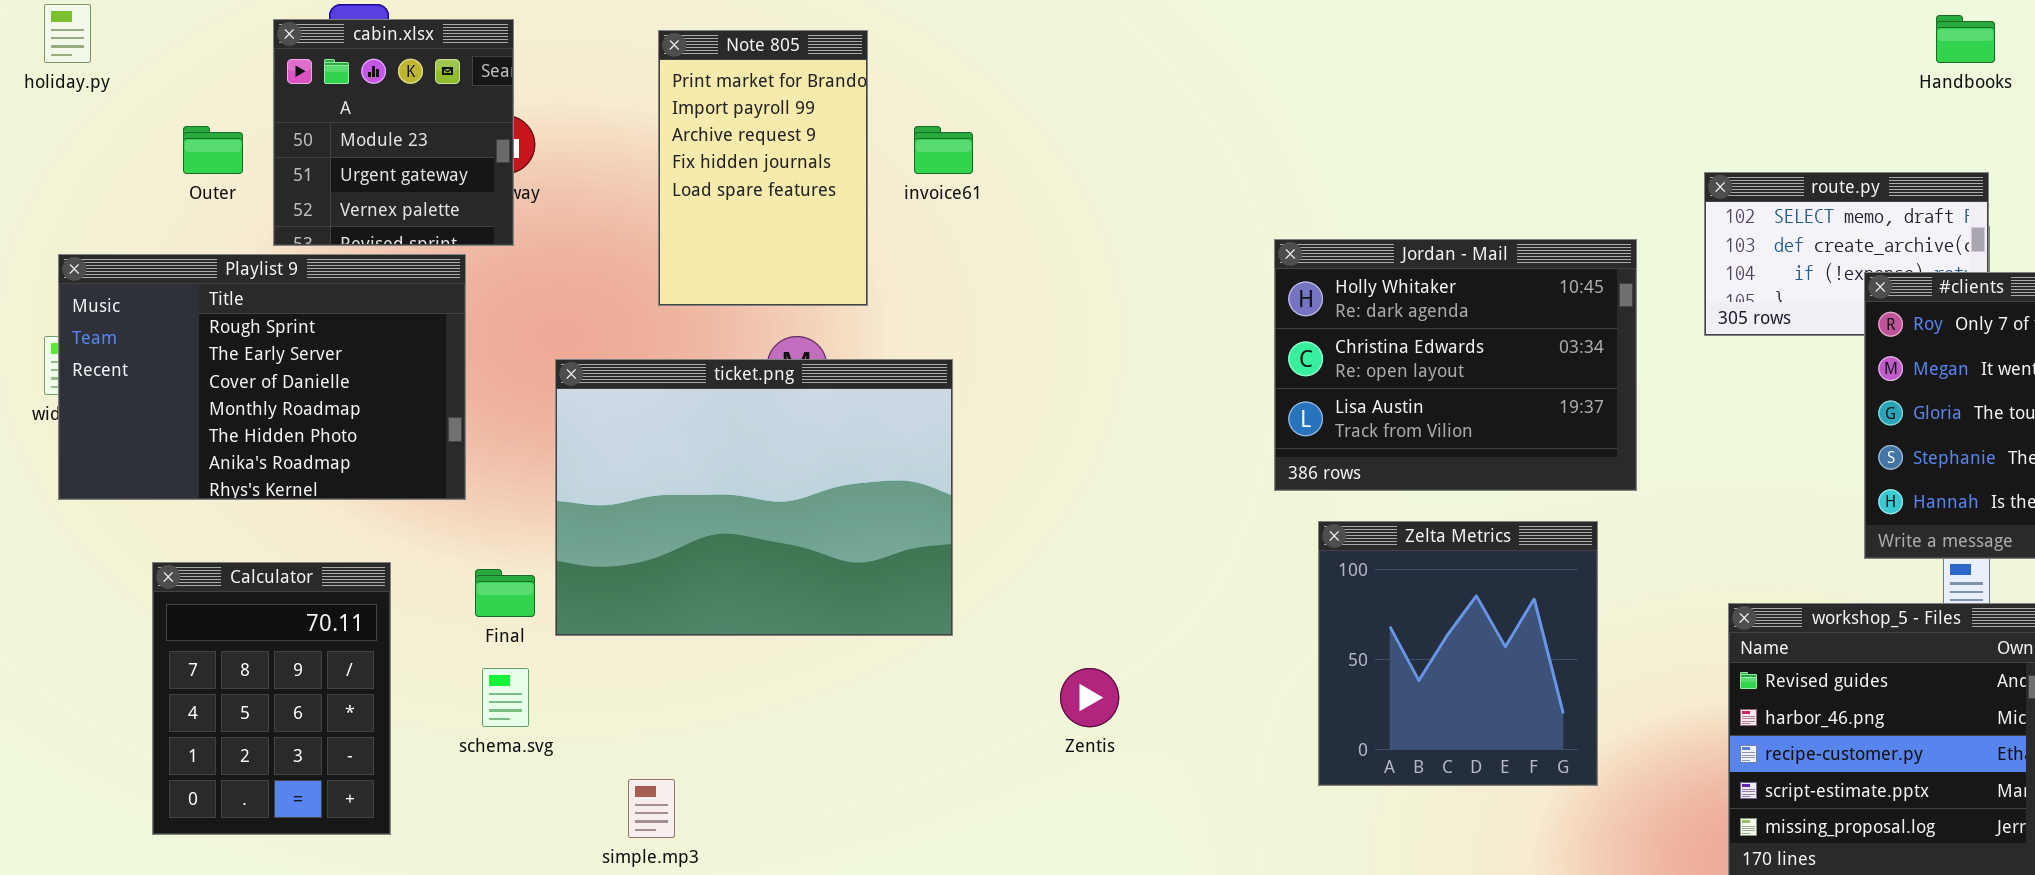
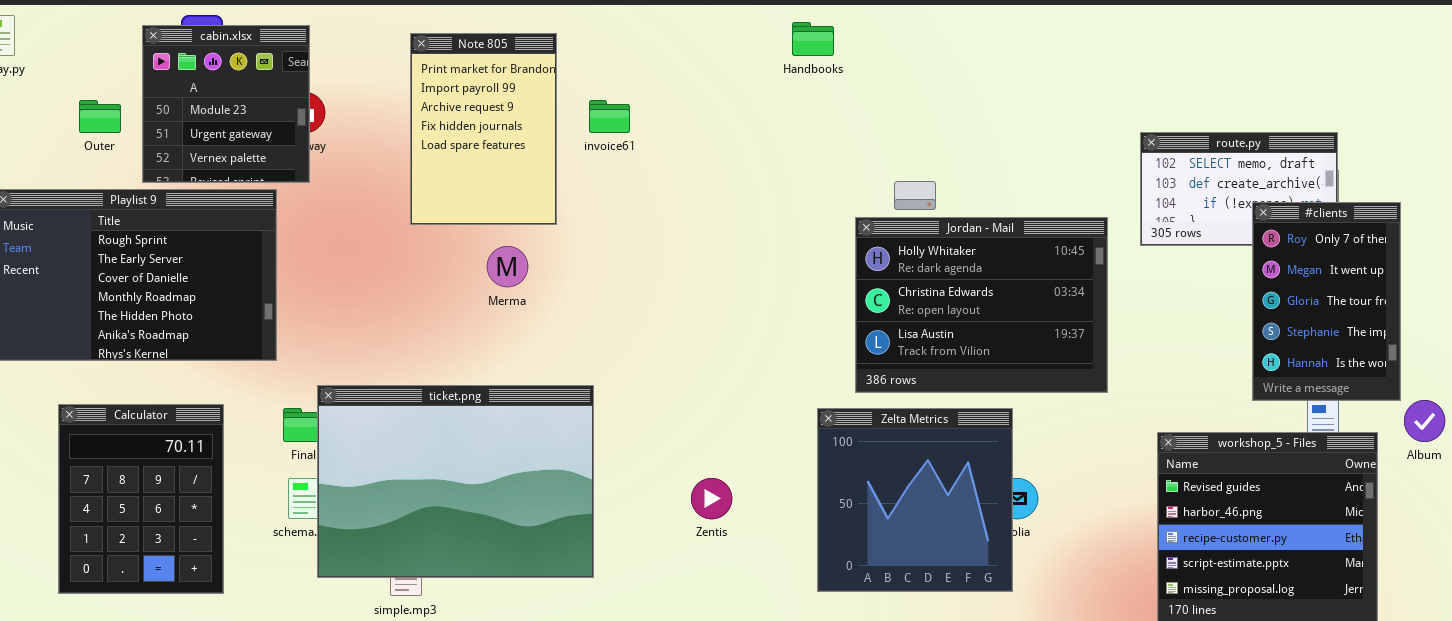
Handbooks: [1936,15,1995,63] -> [792,22,834,56], moved
Jordan - Mail: [1274,239,1637,491] -> [855,217,1108,393], moved
ticket.png: [555,359,953,636] -> [317,385,594,578], moved
Zelta Metrics: [1318,521,1598,786] -> [817,408,1013,592], moved

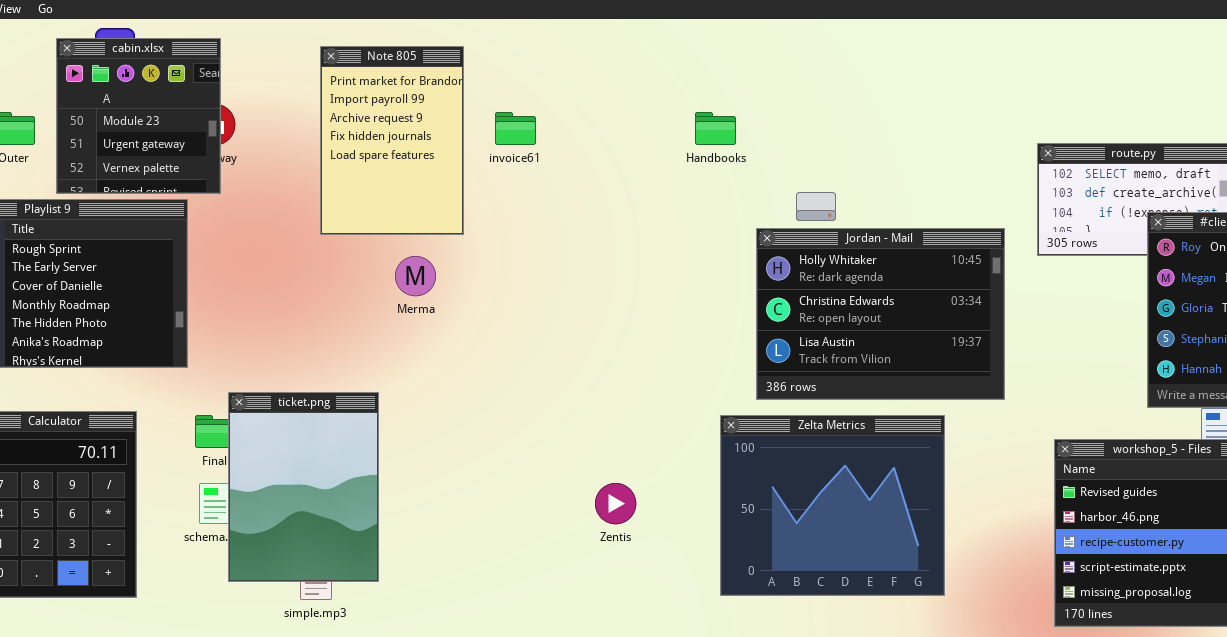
Handbooks: [792,22,834,56] -> [695,112,736,145], moved
ticket.png: [317,385,594,578] -> [228,392,379,582], resized
Zelta Metrics: [817,408,1013,592] -> [720,415,945,596], resized

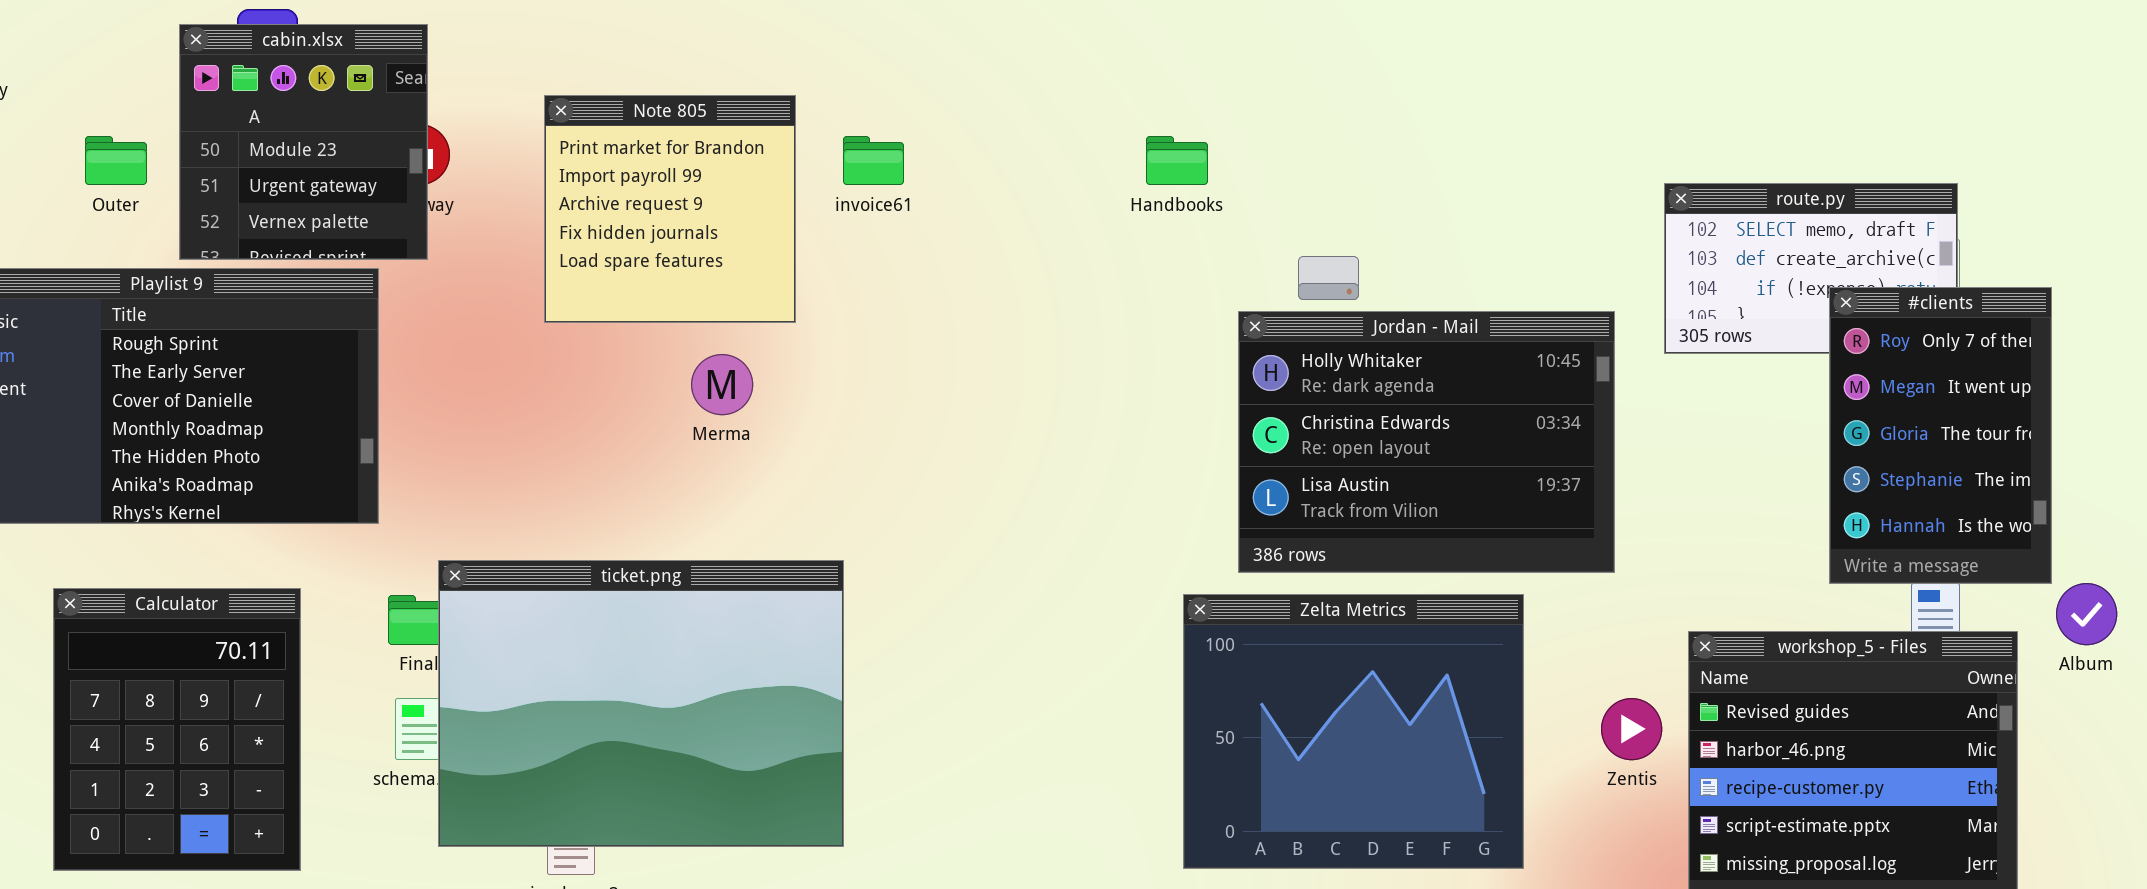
Note 805: [320,46,464,235] -> [544,95,796,323], resized
ticket.png: [228,392,379,582] -> [438,560,844,847], resized
Zentis: [595,483,636,524] -> [1601,698,1662,760], moved

